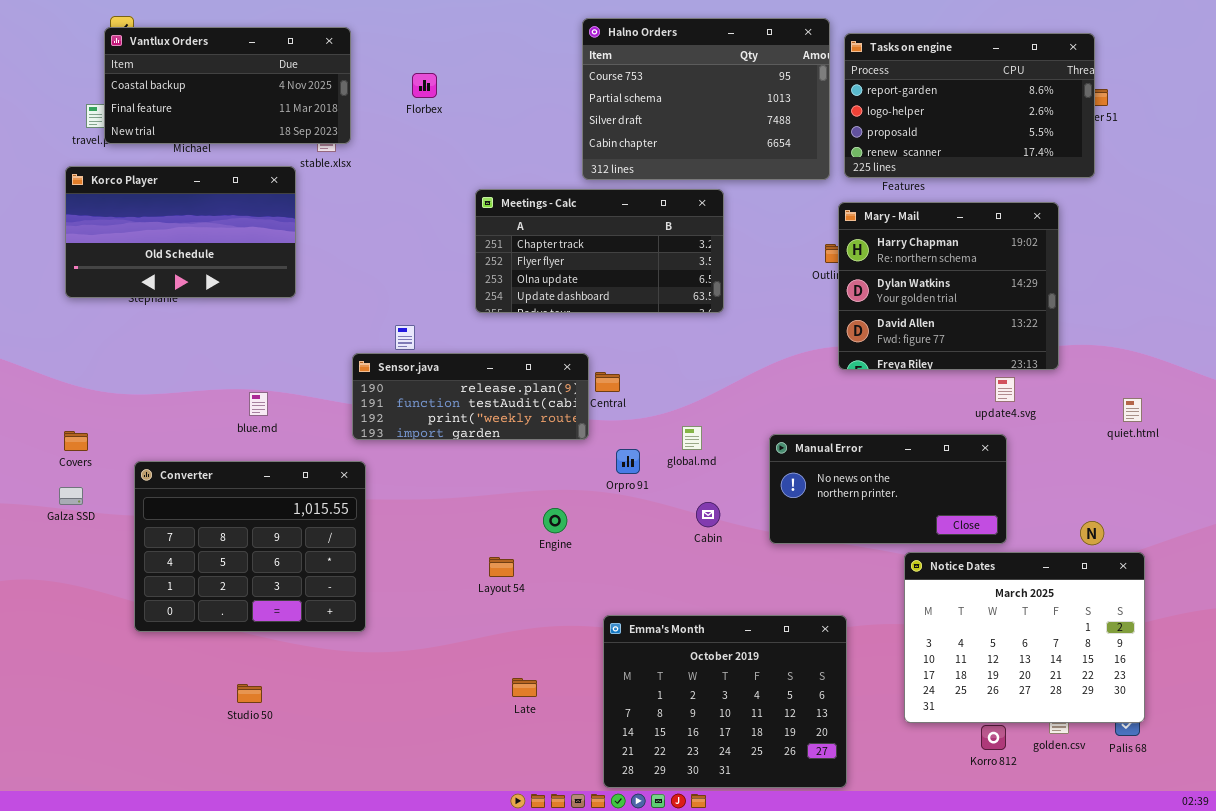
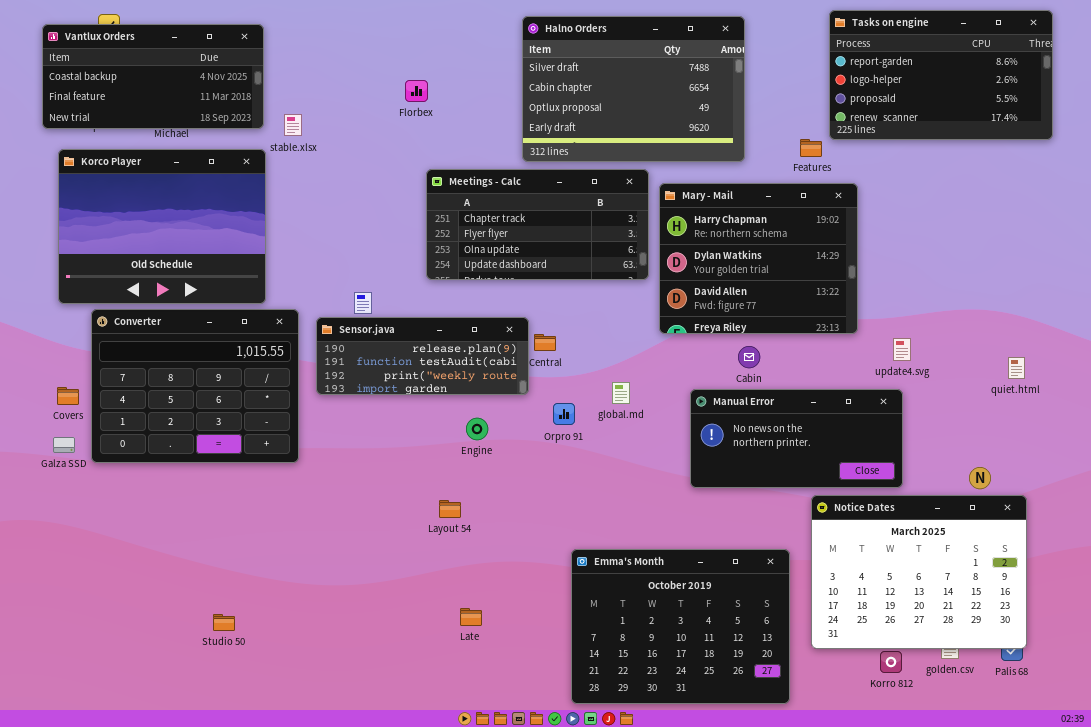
Halno Orders: [582,18,830,180] -> [522,16,745,162], scrolled down 2 rows
Vantlux Orders: [104,27,351,144] -> [42,24,264,129], moved
Tasks on engine: [844,33,1095,178] -> [829,10,1053,140], moved
Florbex: [412,73,437,98] -> [405,80,428,102], moved
Korco Player: [65,166,296,298] -> [58,149,266,304], resized
Mary - Mail: [838,202,1059,370] -> [659,183,858,334], moved
Converter: [134,461,366,632] -> [91,309,299,463], moved
Cabin: [696,502,720,527] -> [738,346,760,368], moved
Engine: [543,508,567,533] -> [466,418,488,440], moved
Emma's Month: [603,615,847,788] -> [571,549,790,704], moved

